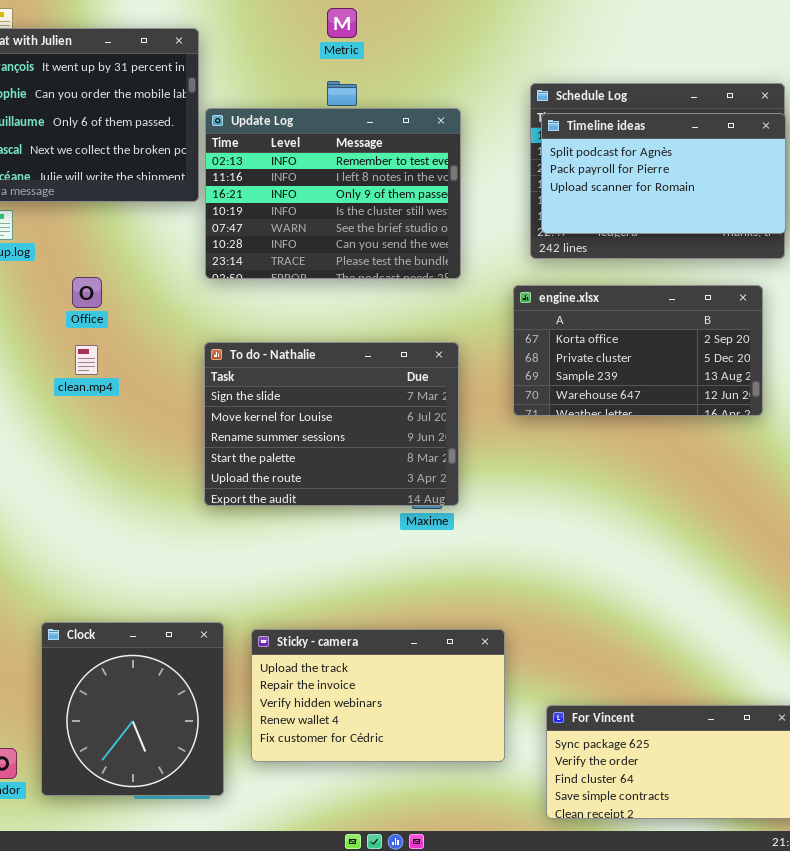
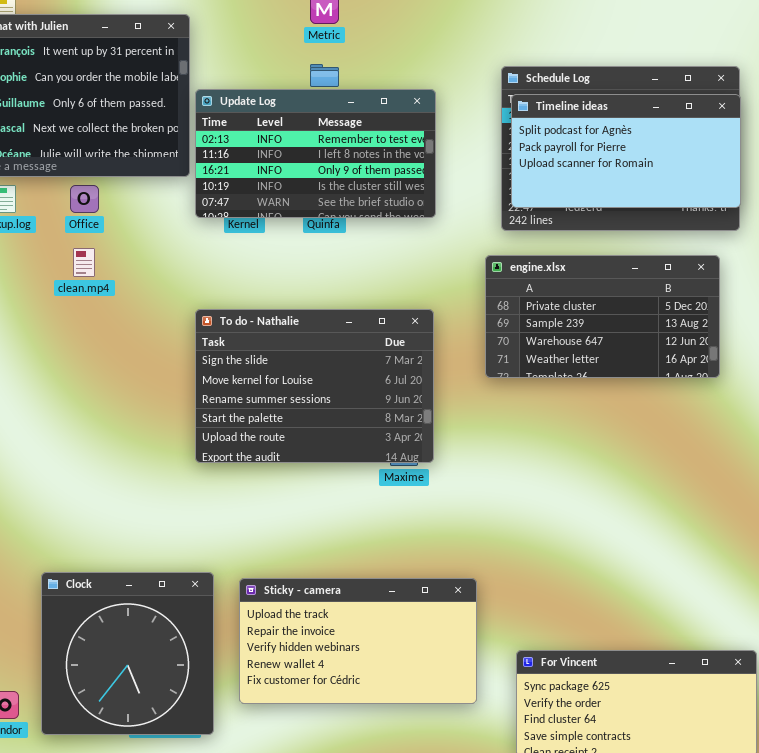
Update Log: [205,108,461,279] -> [195,89,436,218], resized
Office: [72,277,102,308] -> [70,185,99,213], moved
engine.xlsx: [513,285,763,416] -> [485,255,720,378], scrolled down 1 row
clean.mp4: [75,345,98,375] -> [73,248,95,277], moved

